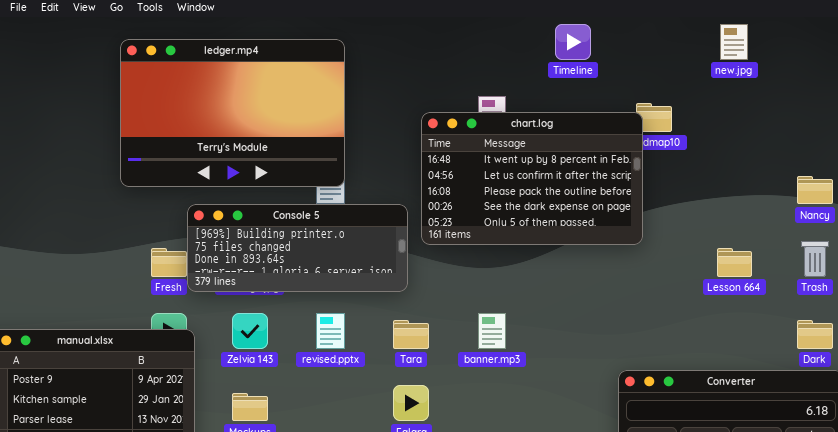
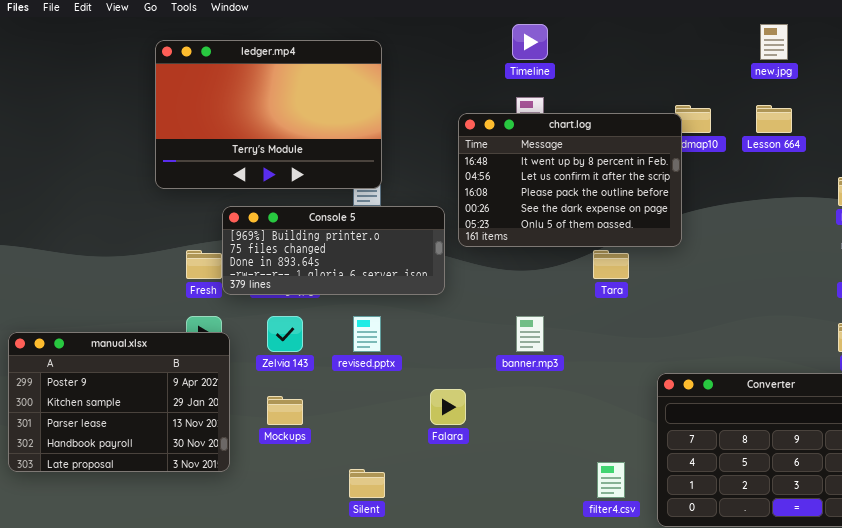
Timeline: [555,24,591,60] -> [512,24,548,60], moved
Lesson 664: [717,248,752,277] -> [756,105,792,133], moved
Tara: [393,320,429,349] -> [593,250,629,279], moved

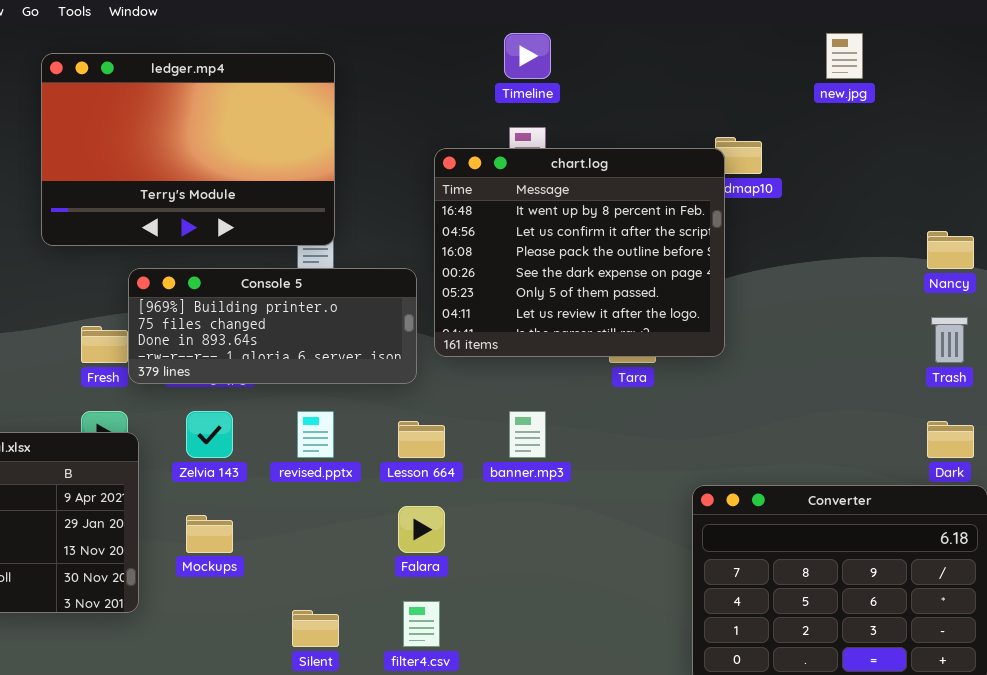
Lesson 664: [756,105,792,133] -> [398,421,445,458], moved
chart.log: [458,113,682,247] -> [434,148,725,357], resized
filter4.csv: [597,462,625,498] -> [403,601,440,647], moved

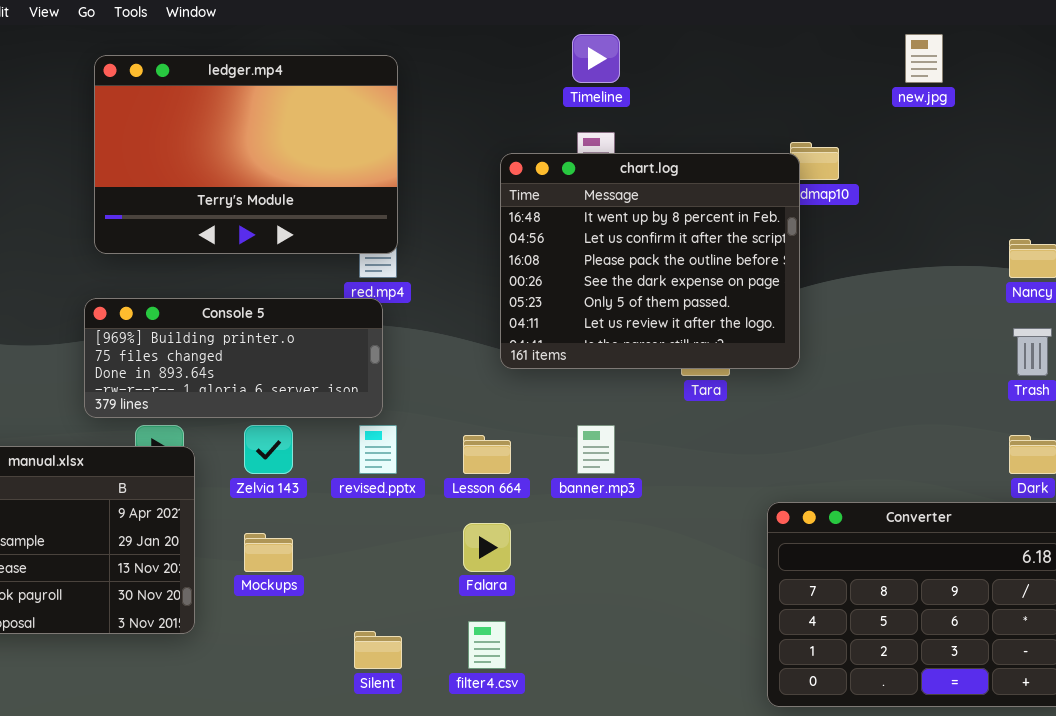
Console 5: [128,268,417,384] -> [84,298,383,418], moved

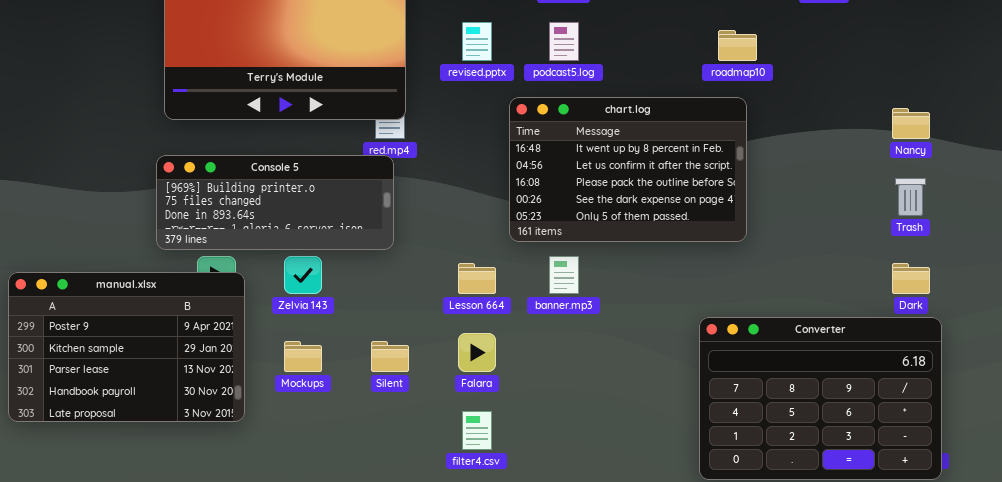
chart.log: [500,153,800,369] -> [509,97,747,242], moved, resized
revised.pptx: [359,425,397,474] -> [462,22,492,61], moved
Silent: [354,631,402,669] -> [371,341,409,372], moved

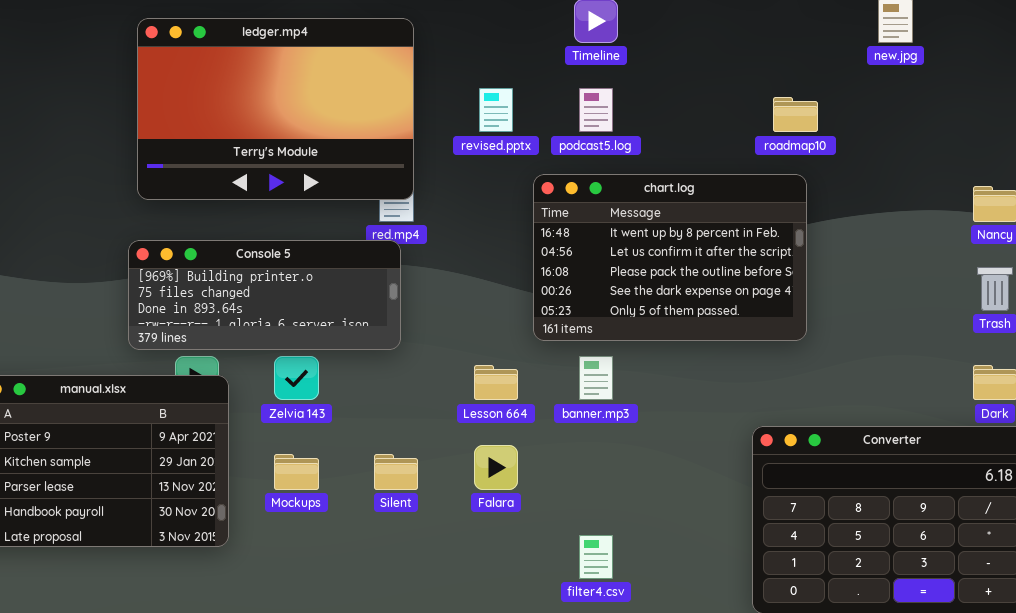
filter4.csv: [462,411,492,450] -> [579,535,613,579], moved

